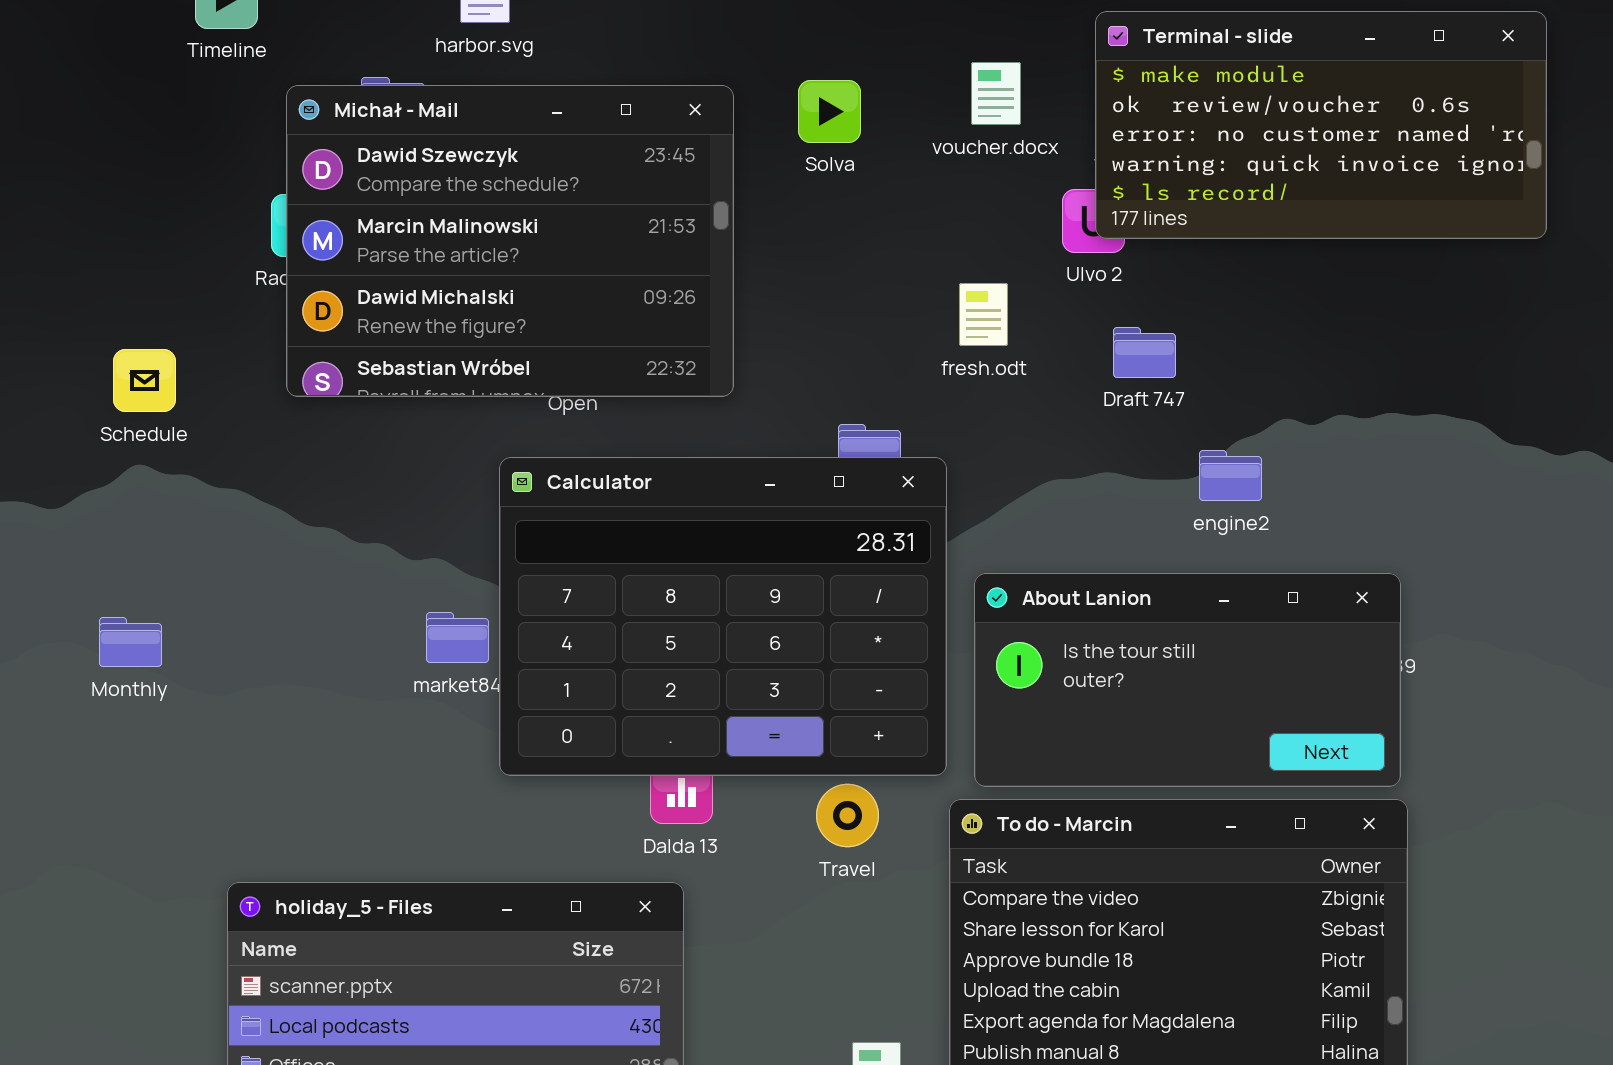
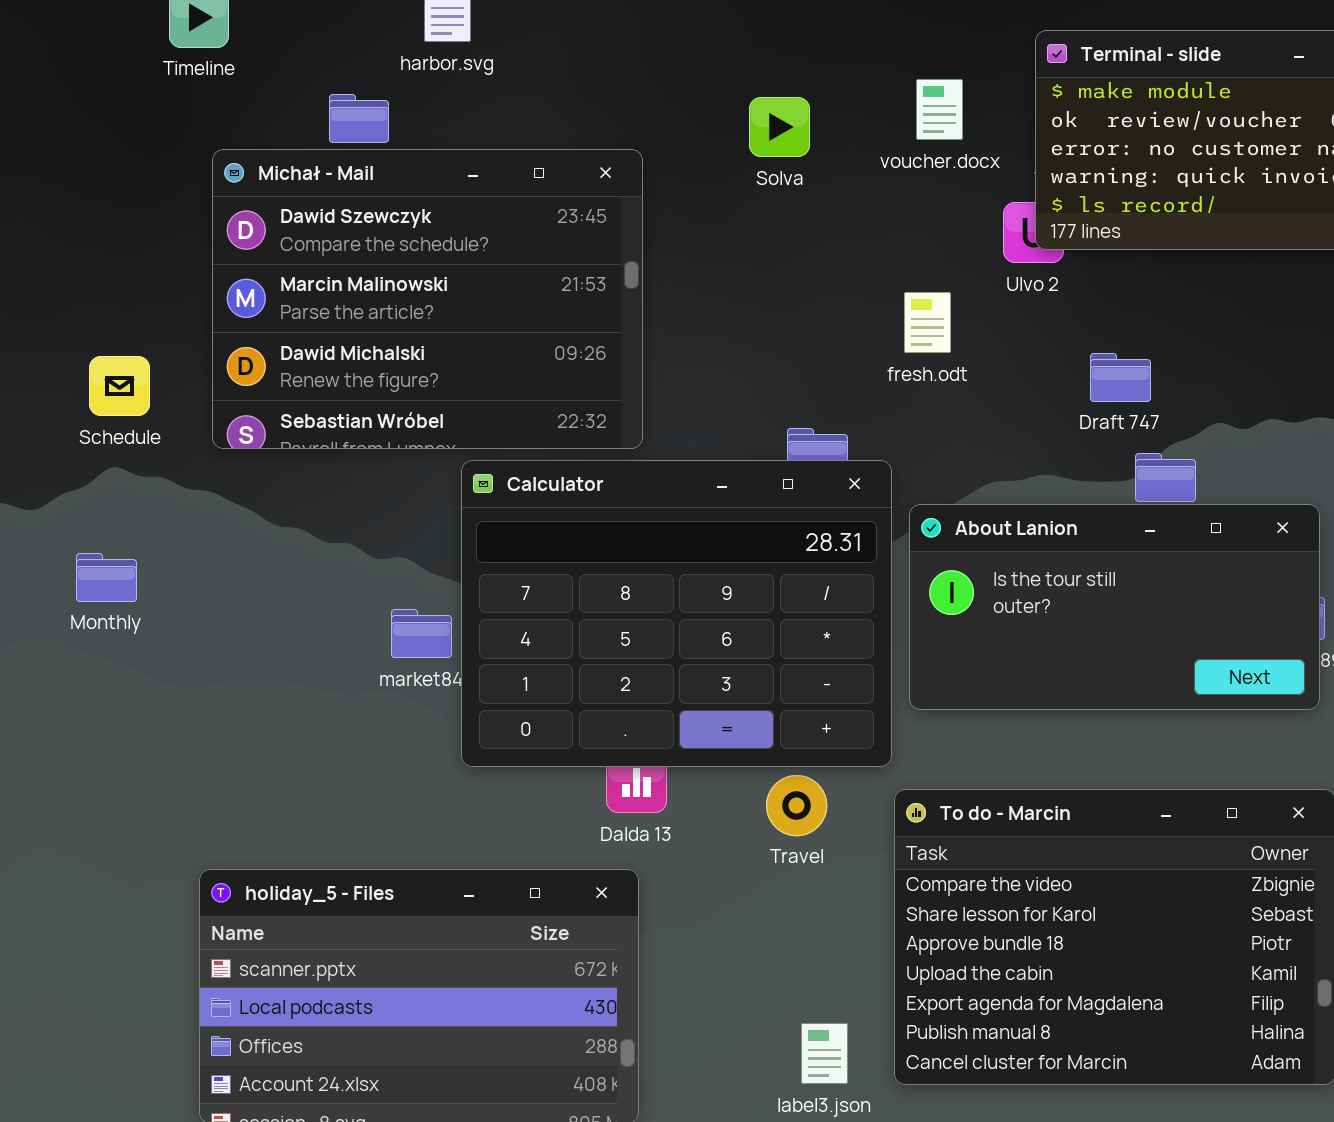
Michał - Mail: [286,85,734,397] -> [212,149,643,449], moved
Draft 747: [1113,327,1176,378] -> [1090,353,1151,402], moved
About Lanion: [974,573,1401,787] -> [909,504,1320,710], moved
Monthly: [99,617,162,667] -> [76,553,137,602], moved

